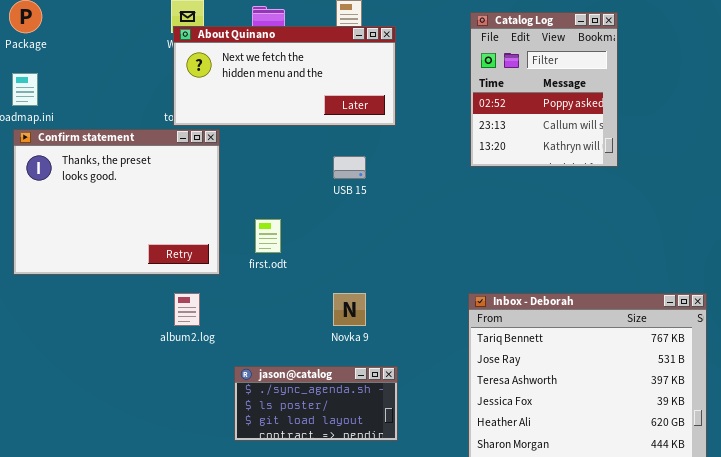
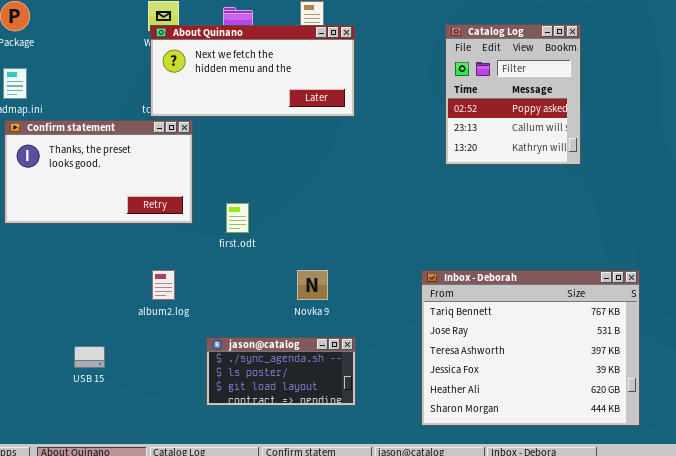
Catalog Log: [470,12,618,167] -> [445,24,581,165], moved
Confirm statement: [13,129,220,275] -> [4,120,193,224], resized
USB 15: [333,156,366,179] -> [74,346,105,368], moved

